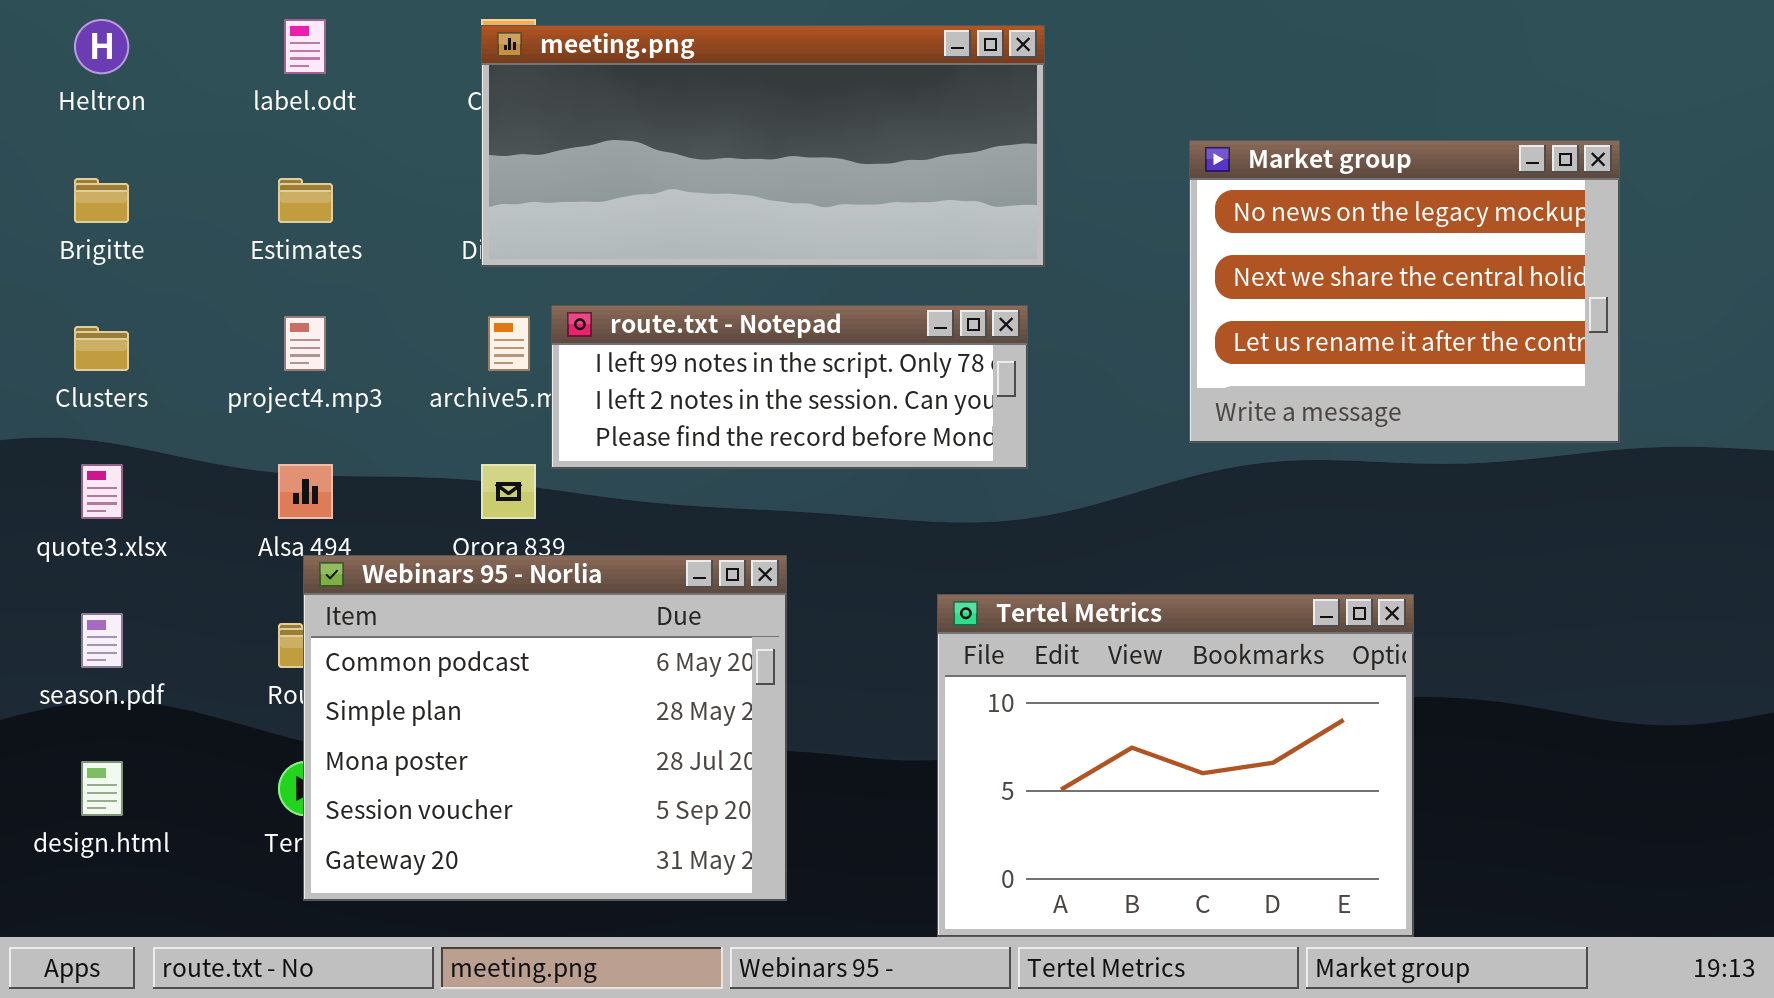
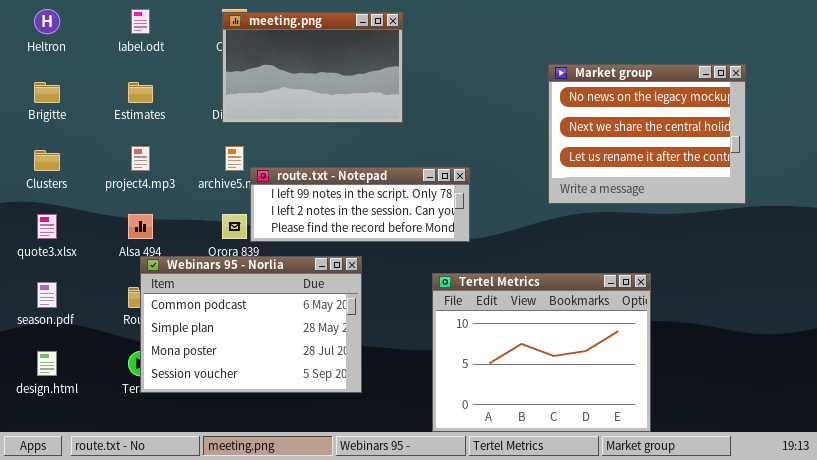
meeting.png: [481,25,1045,267] -> [222,12,403,123], resized
route.txt - Notepad: [551,305,1028,469] -> [250,167,470,242], moved
Webinars 95 - Norlia: [303,555,787,901] -> [140,256,362,393], resized

